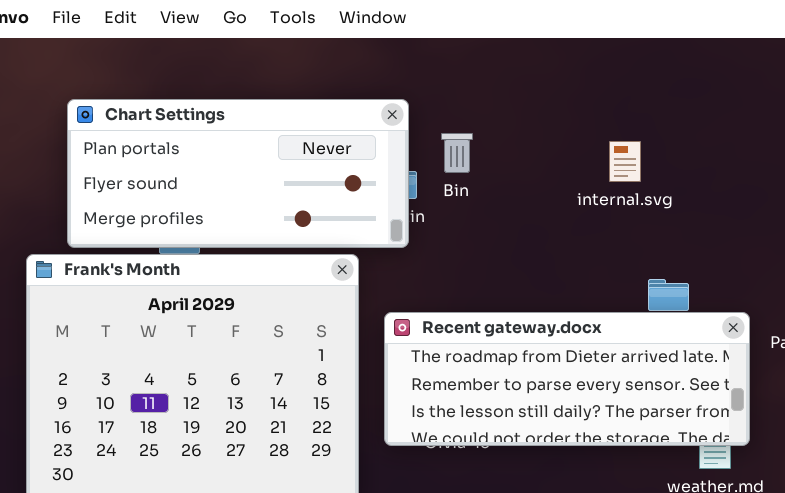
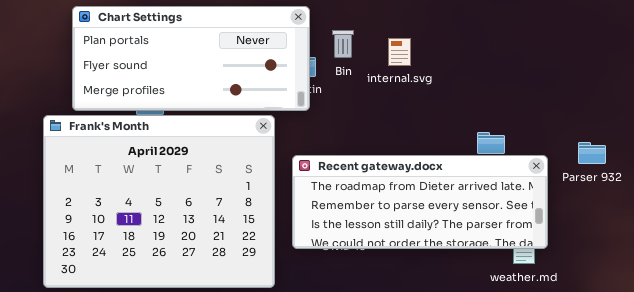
internal.svg: [609,141,641,182] -> [388,38,411,66], moved

